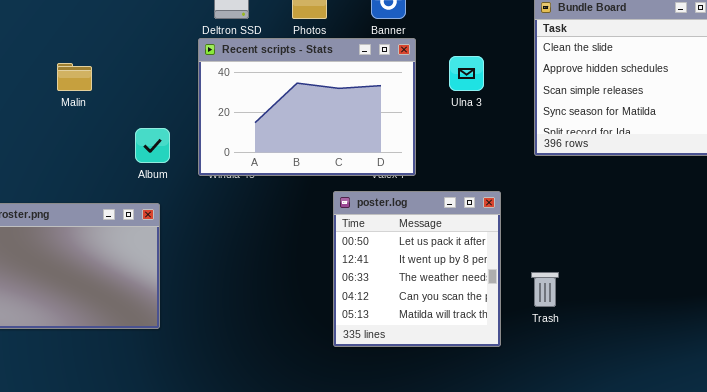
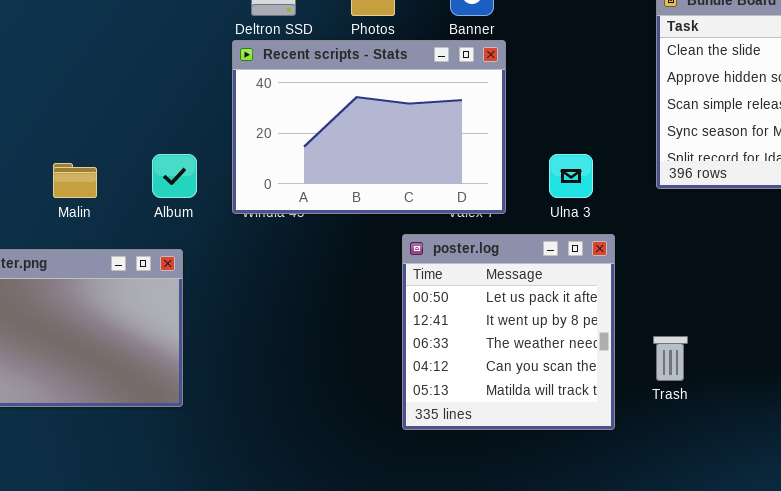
Ulna 3: [449,56,484,91] -> [549,154,593,198], moved
Malin: [57,63,92,91] -> [53,163,97,198], moved

